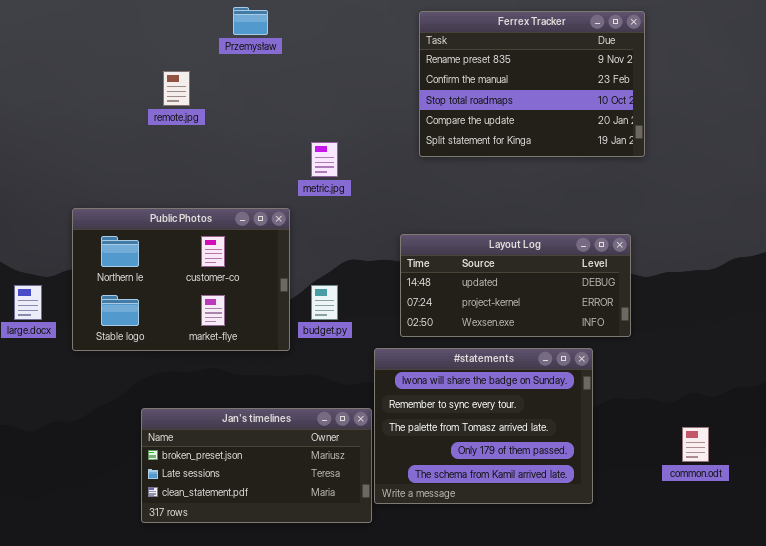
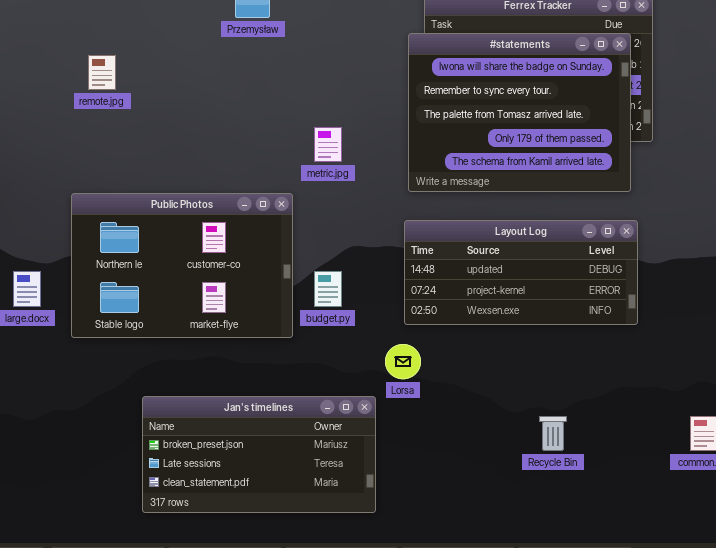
remote.jpg: [163,71,190,106] -> [88,55,116,90], moved
#statements: [374,348,593,504] -> [408,33,631,192], moved

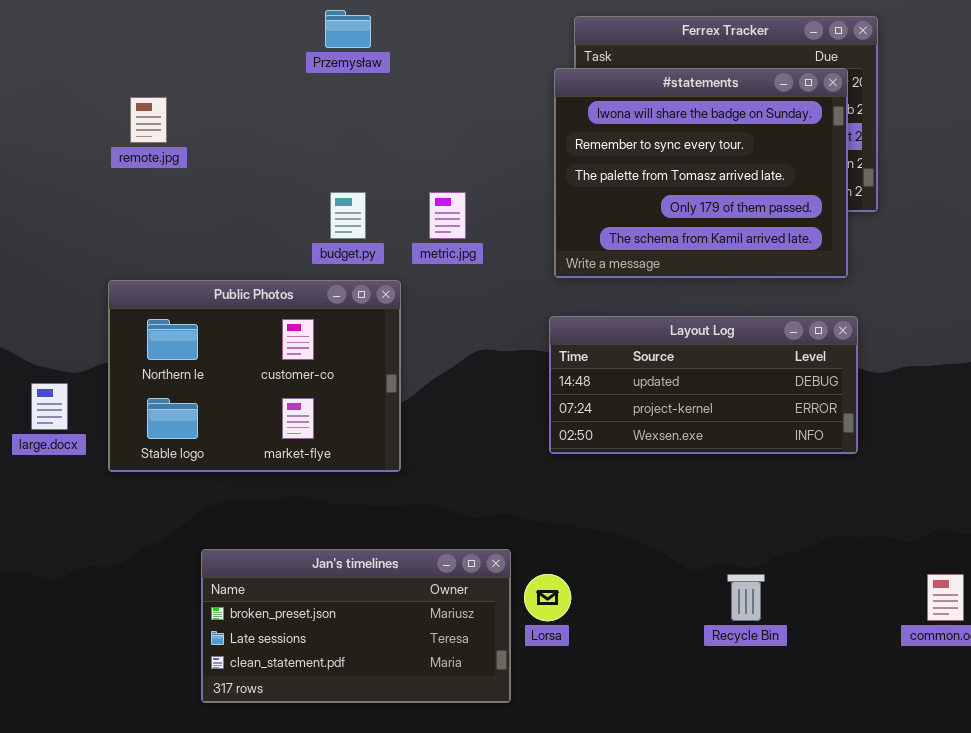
budget.py: [314,271,342,307] -> [330,192,366,239], moved
Lorsa: [385,344,421,379] -> [524,574,571,621], moved

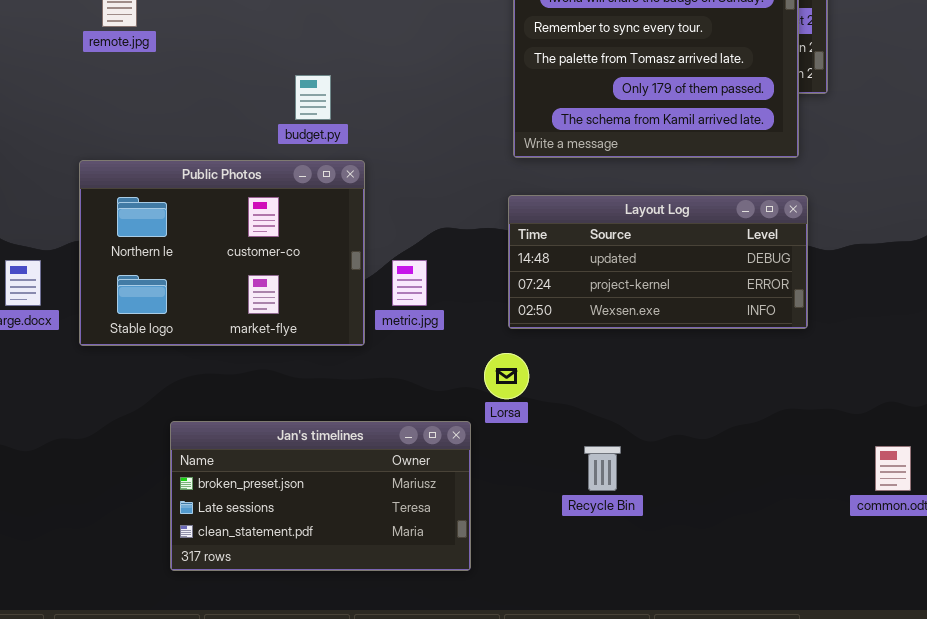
metric.jpg: [429,192,466,239] -> [392,260,427,306], moved
Lorsa: [524,574,571,621] -> [484,353,529,399], moved
Recycle Bin: [727,574,765,621] -> [584,446,621,491], moved

